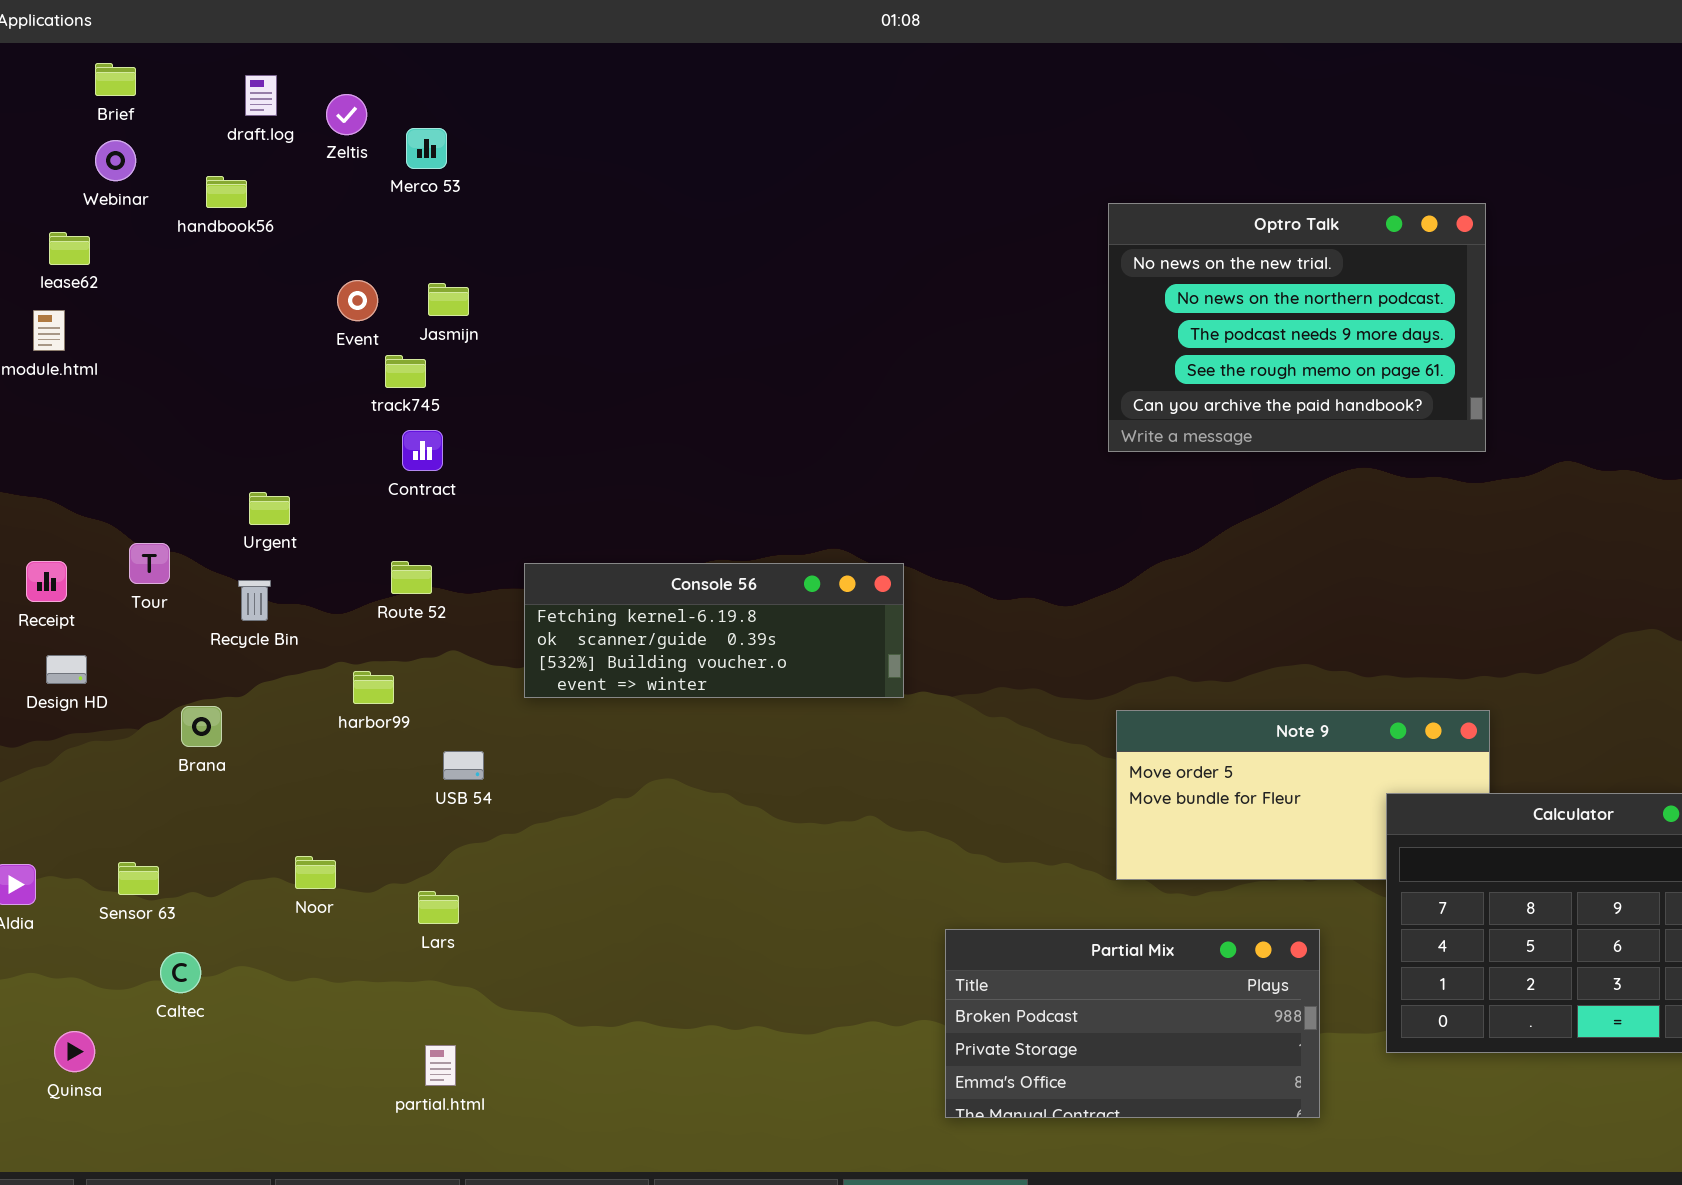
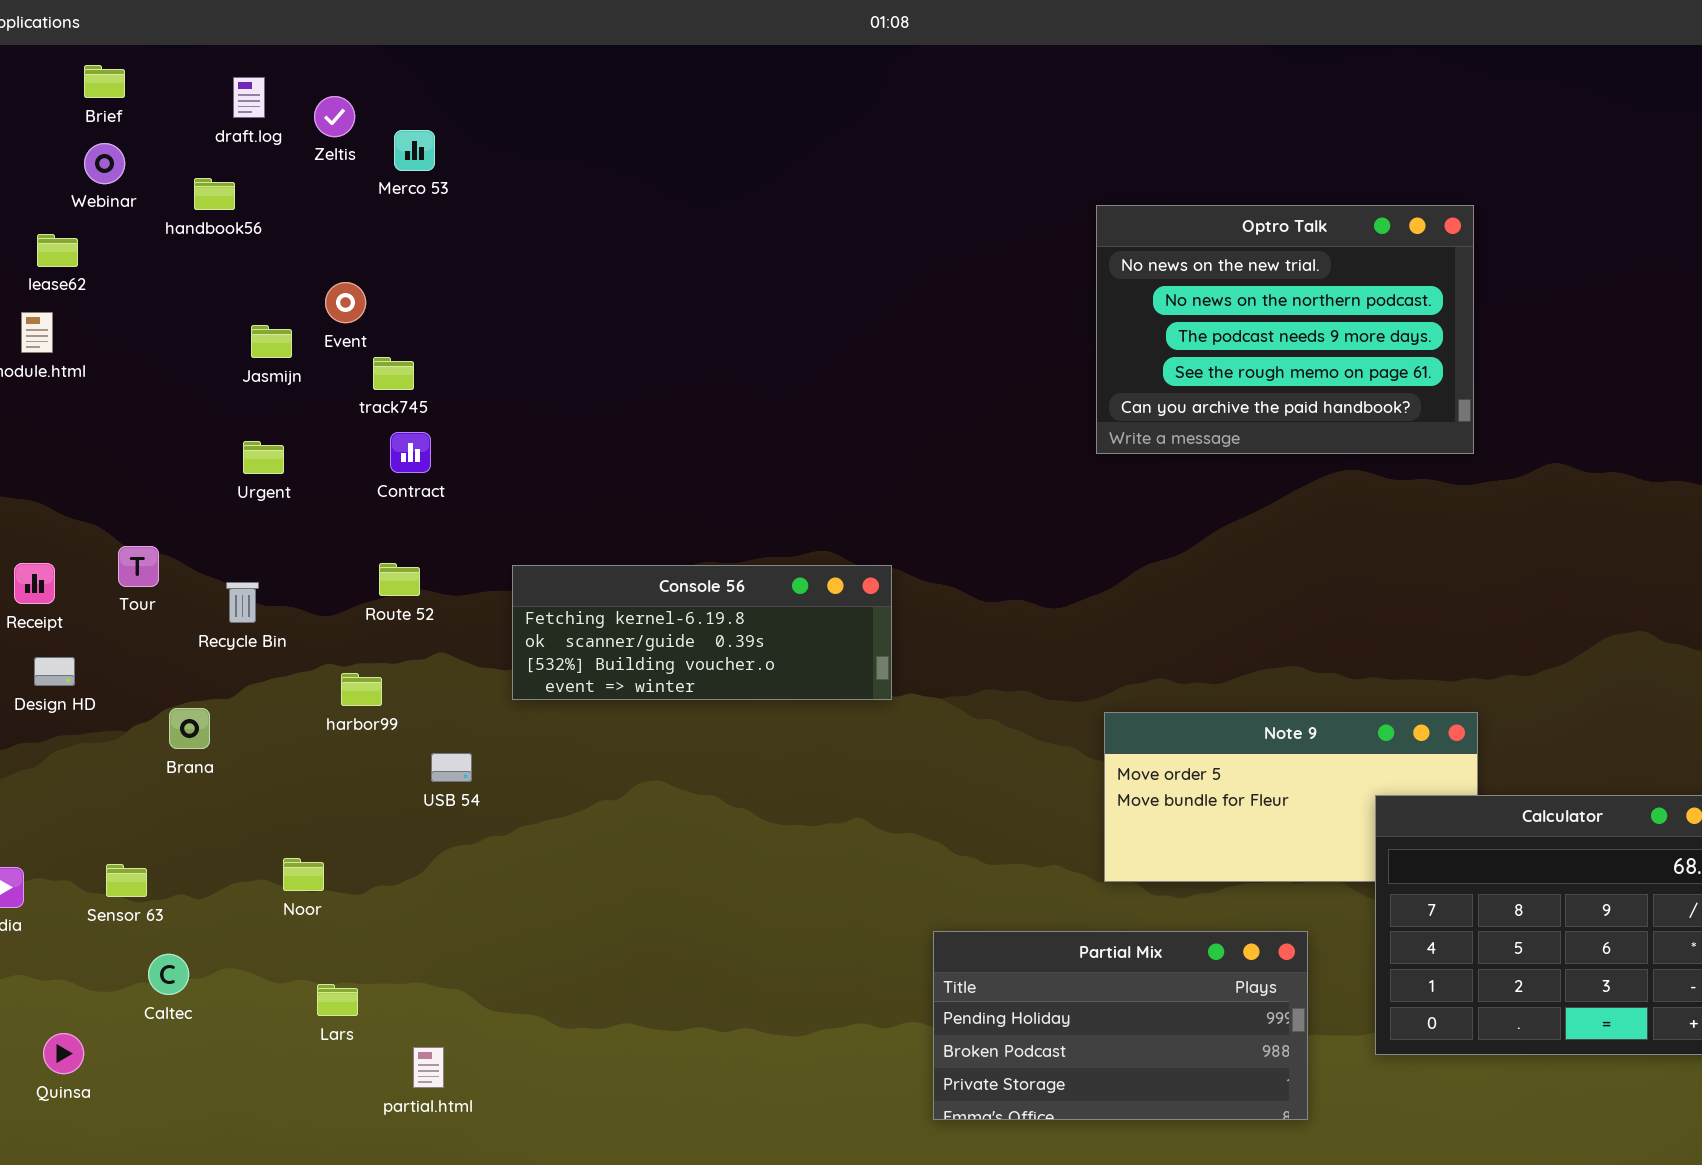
Jasmijn: [428,283,469,316] -> [251,325,292,358], moved
Urgent: [249,492,290,525] -> [243,441,284,474], moved
Lars: [418,891,459,924] -> [317,984,358,1016], moved
Partial Mix: [945,929,1320,1118] -> [933,931,1308,1120], scrolled up 1 row

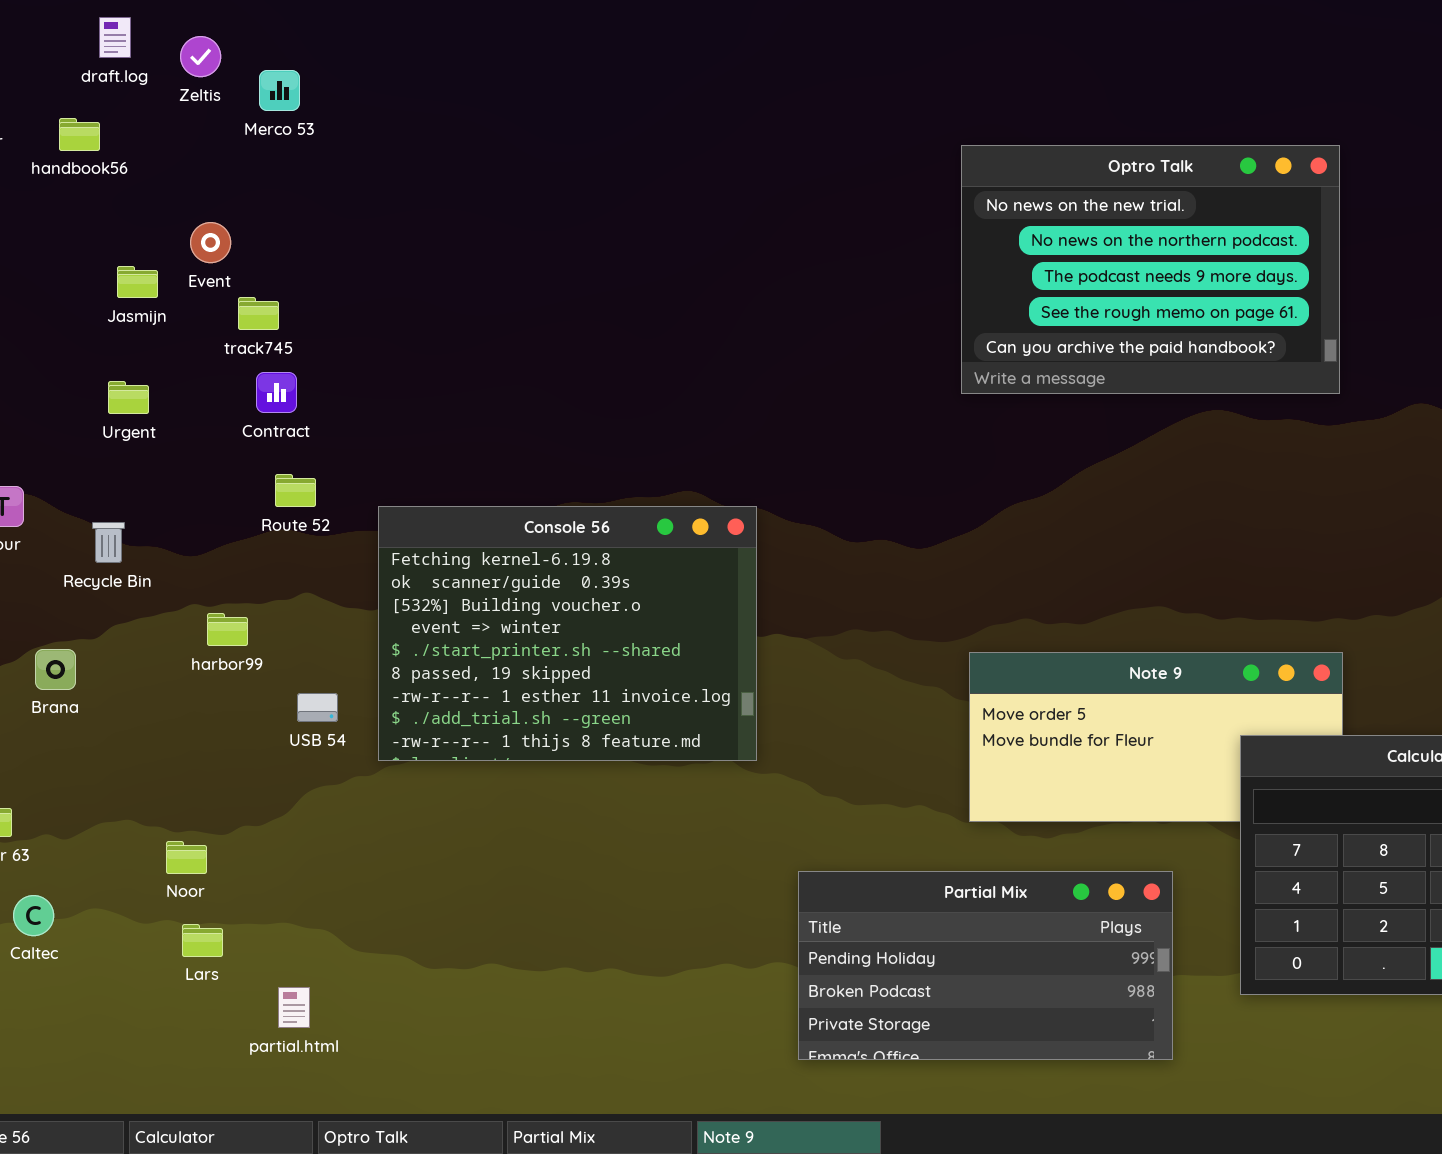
Route 52: [379,563,420,596] -> [275,474,316,507], moved
Console 56: [512,565,892,700] -> [378,506,757,761], resized
Noor: [283,858,324,891] -> [166,841,207,874], moved

